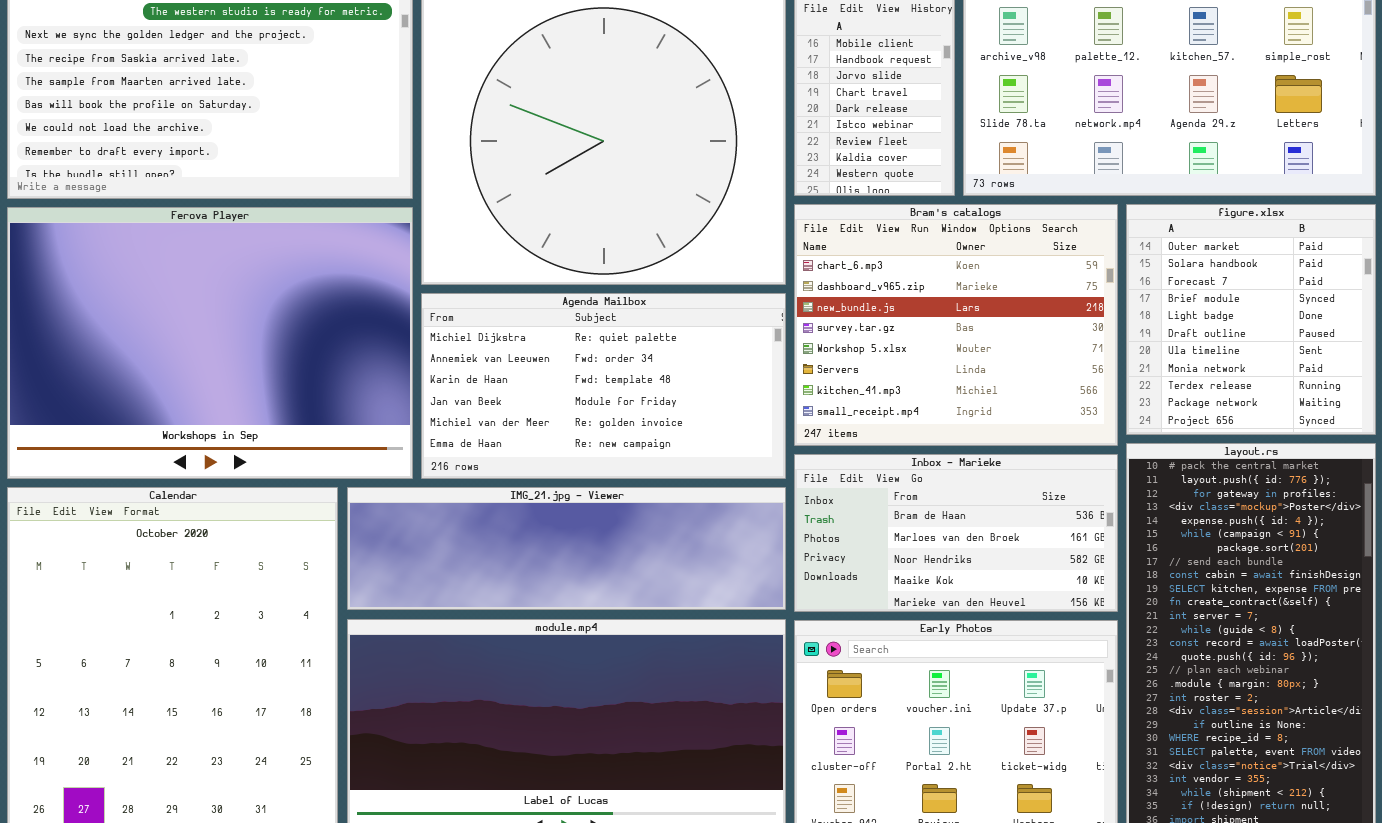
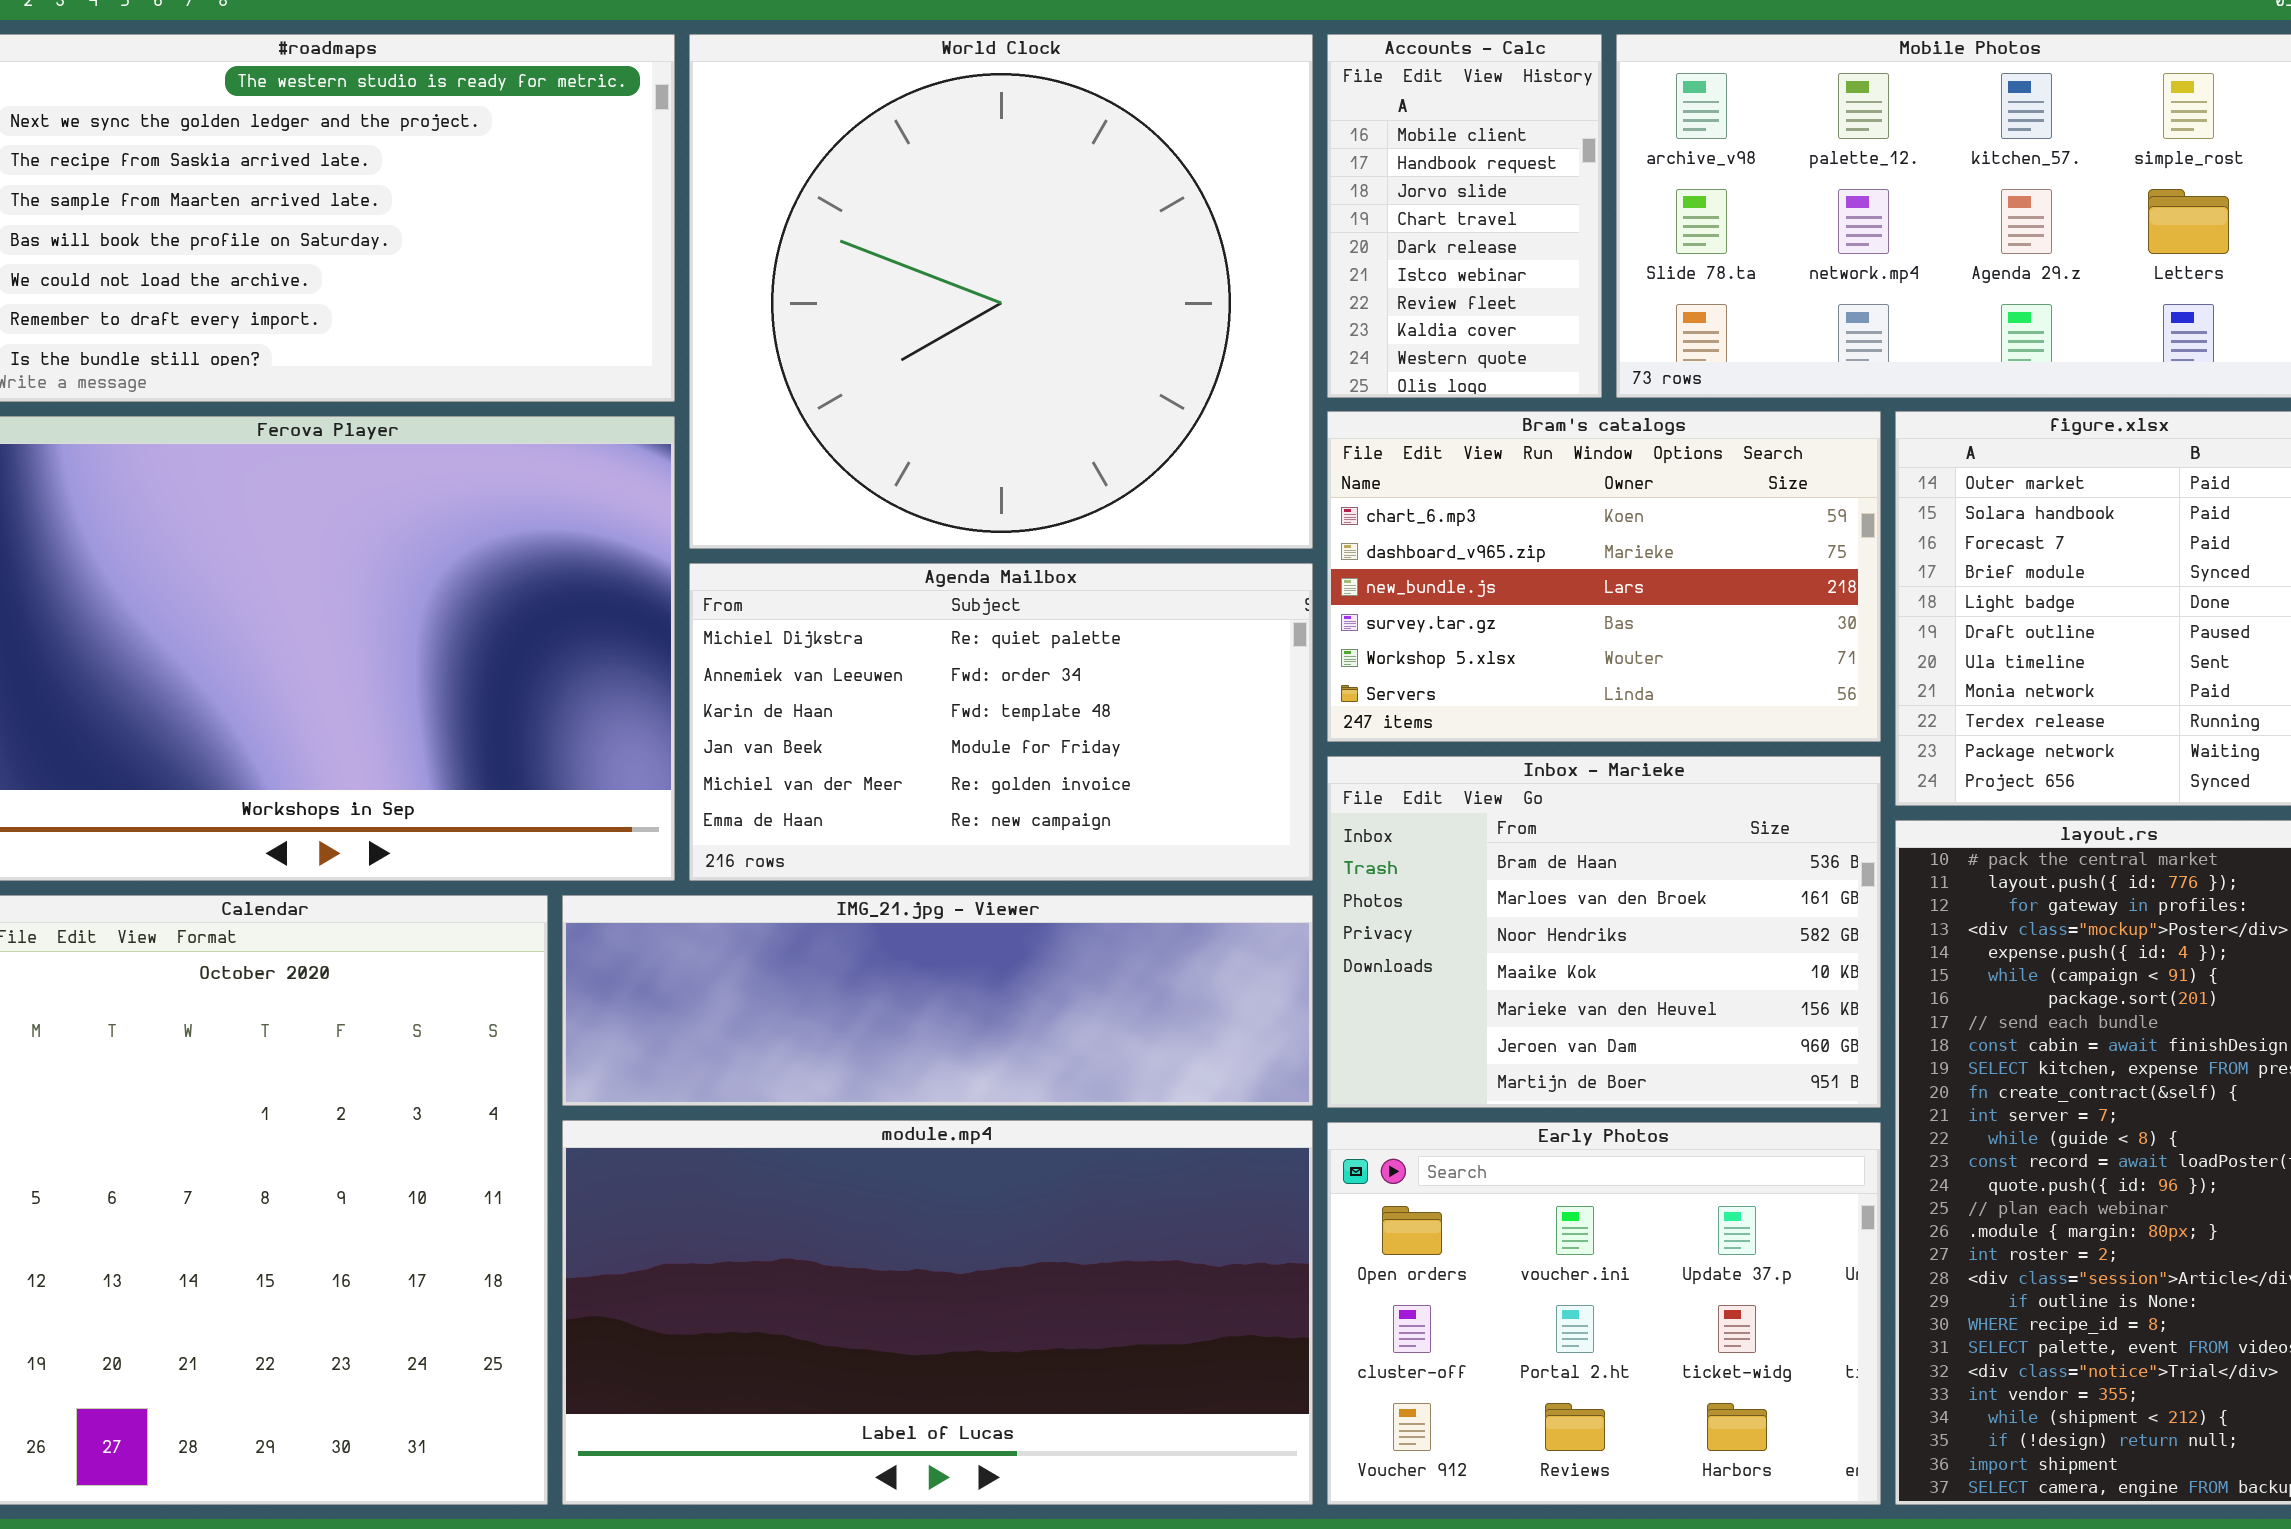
Bram's catalogs: [794,204,1118,446] -> [1327,411,1881,742], resized
Inbox - Marieke: [794,454,1118,612] -> [1327,756,1881,1108], resized

